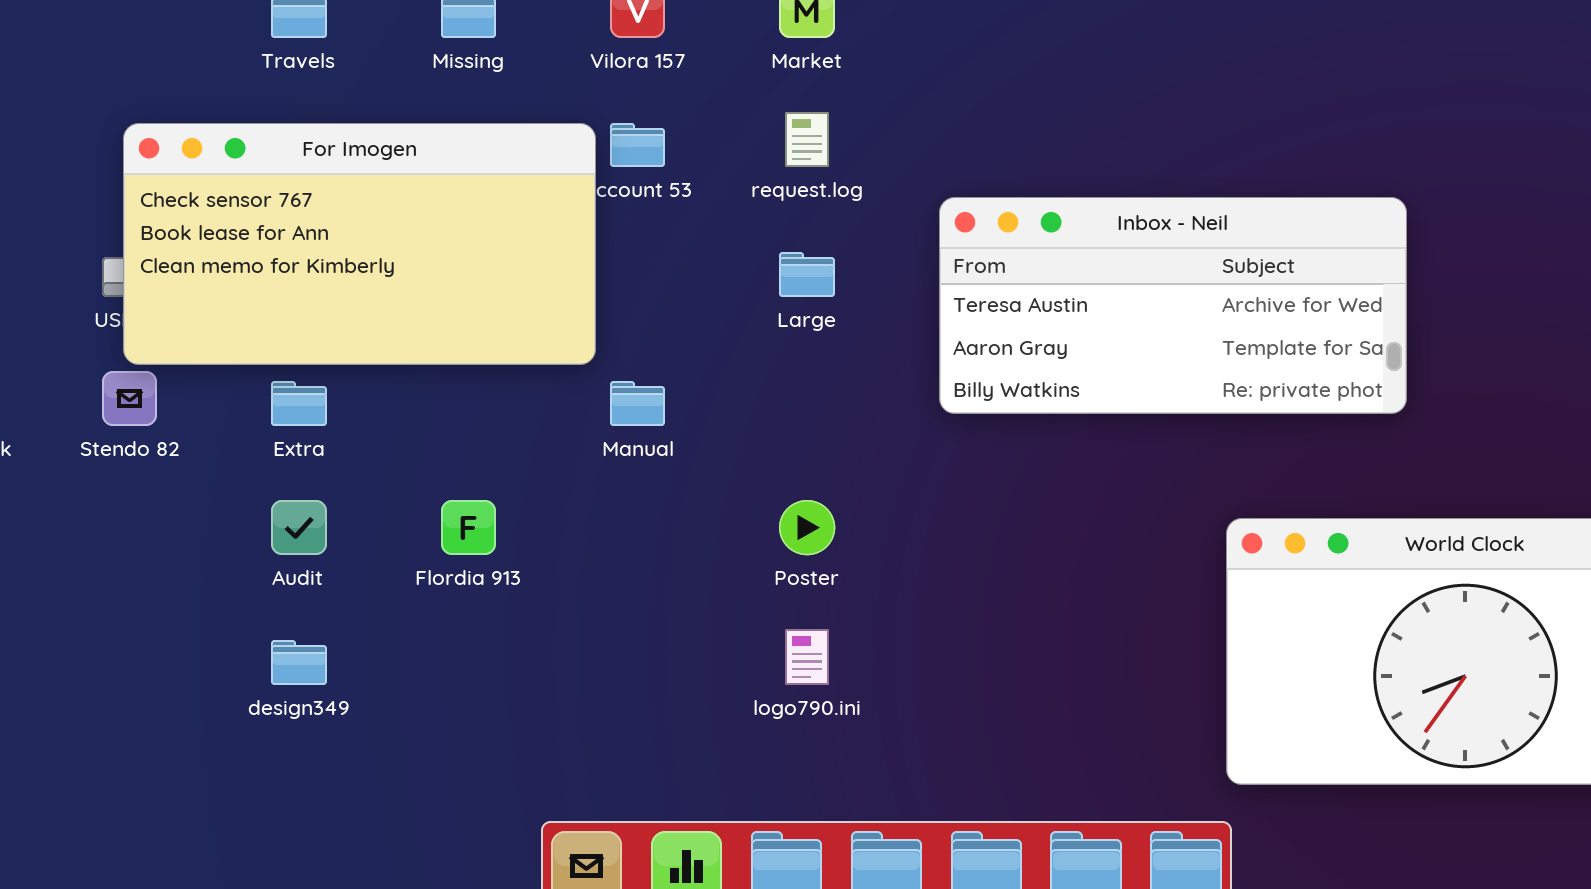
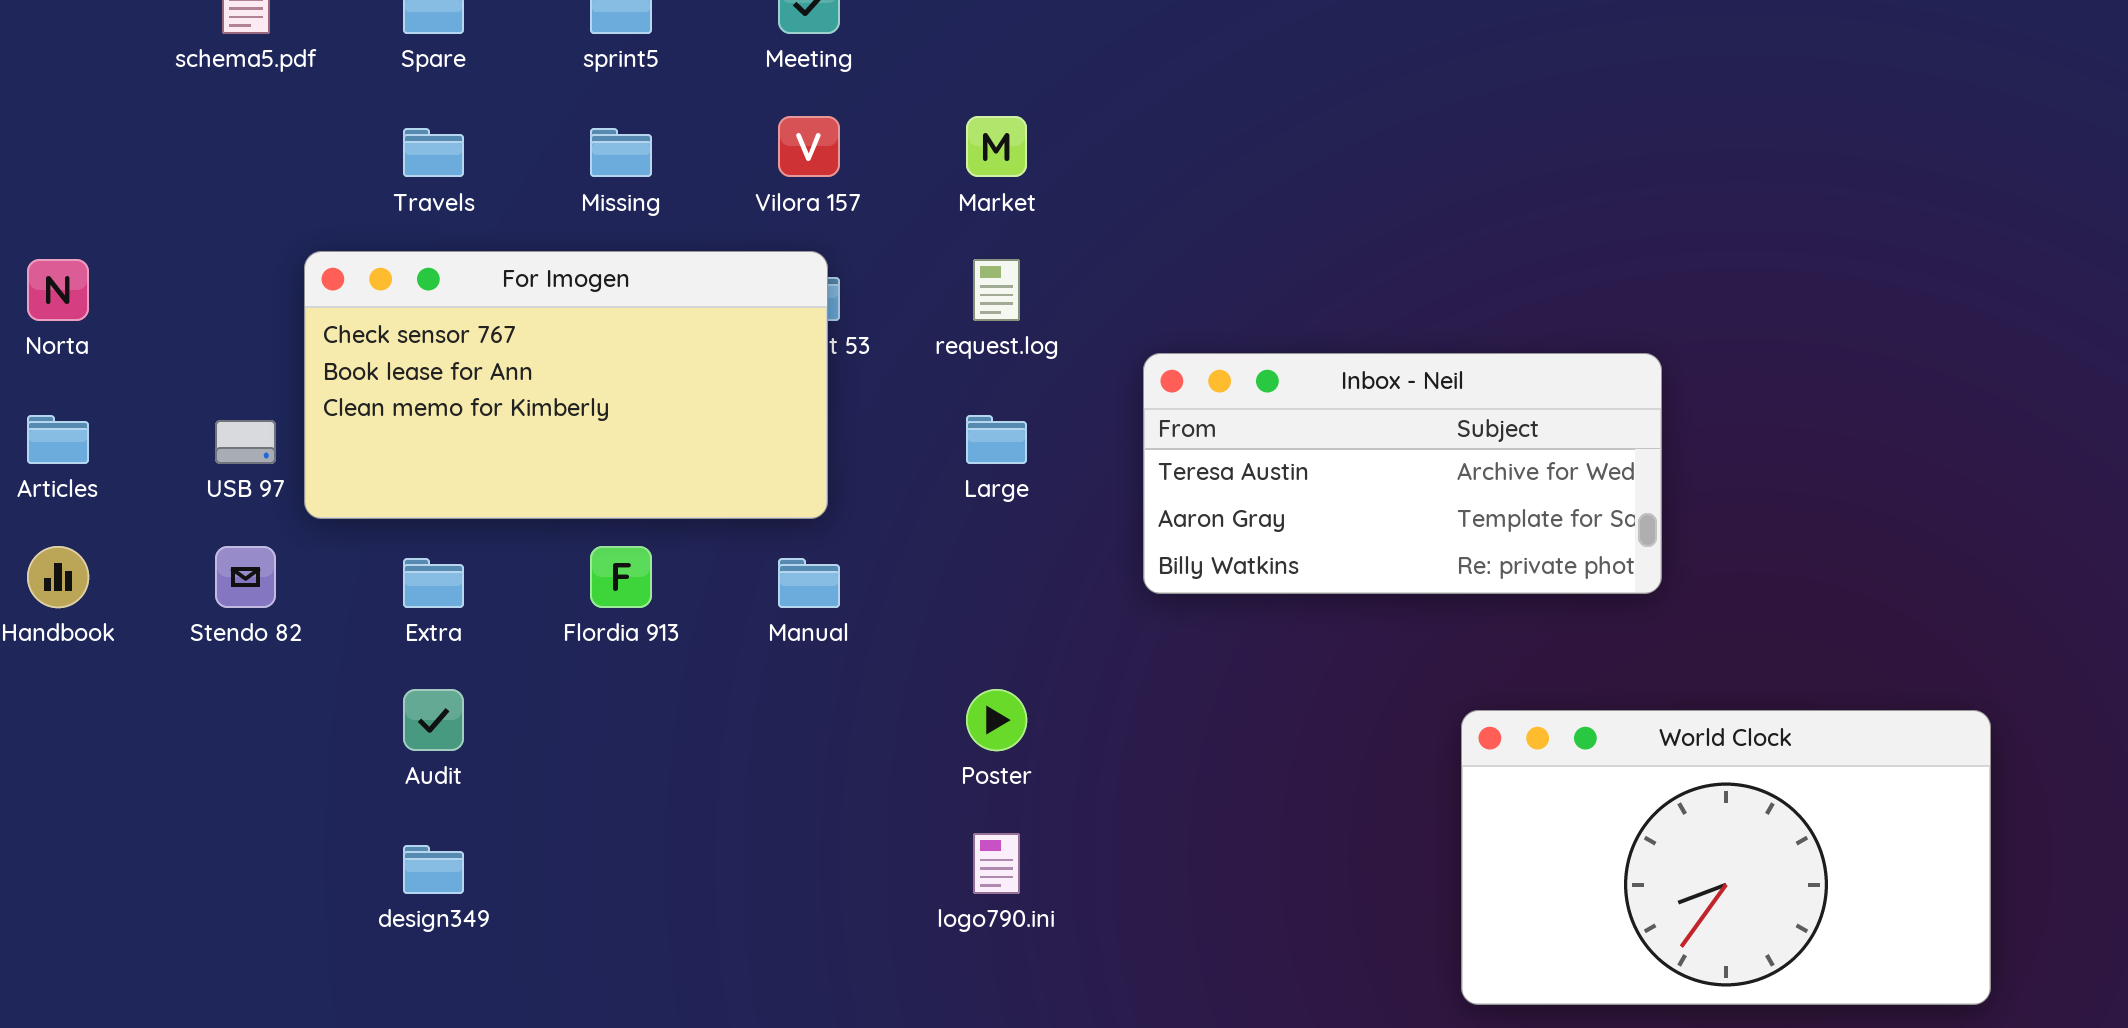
For Imogen: [123,123,596,365] -> [304,251,828,519], moved
Flordia 913: [441,500,496,555] -> [590,546,652,608], moved

